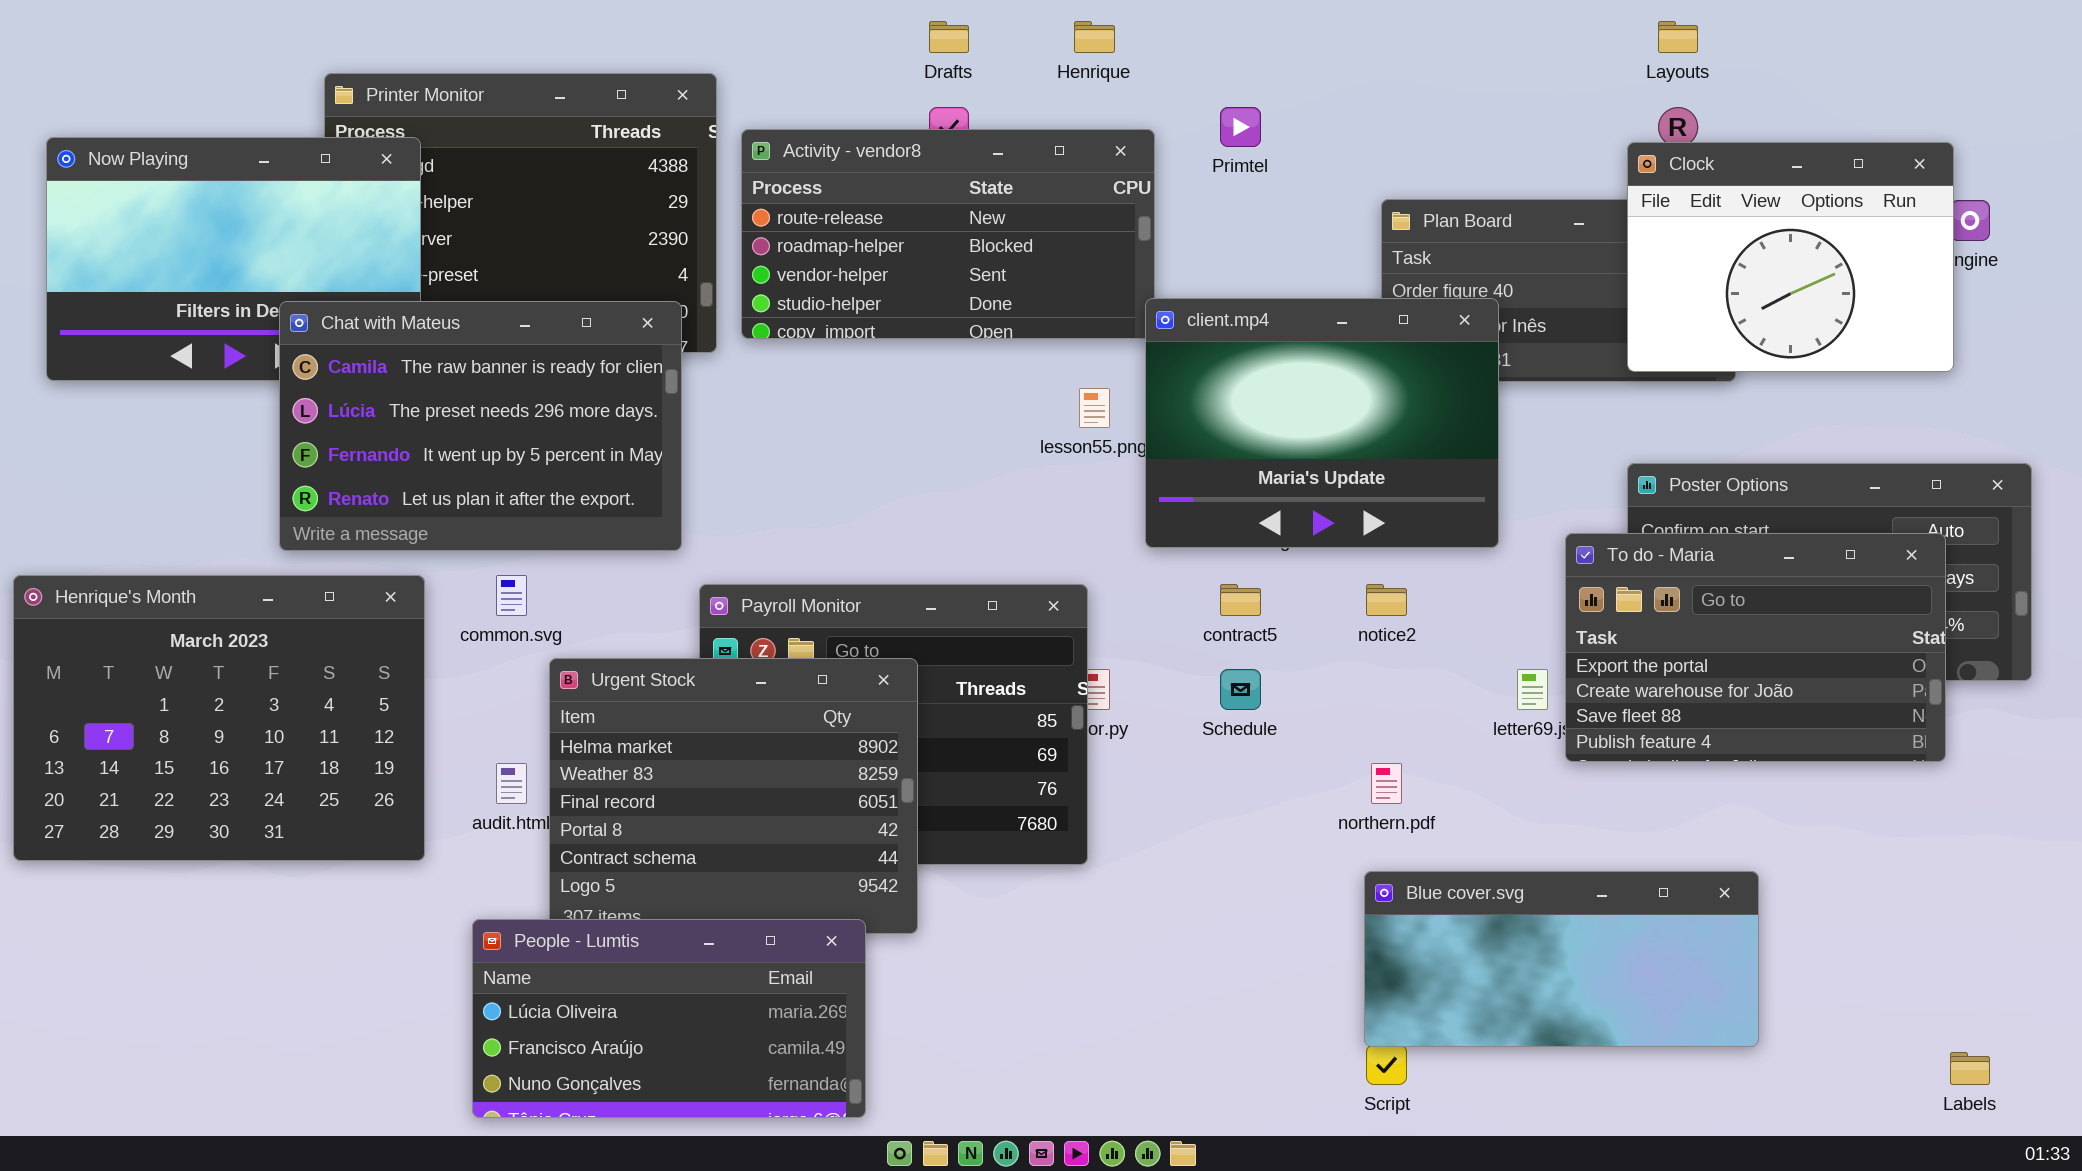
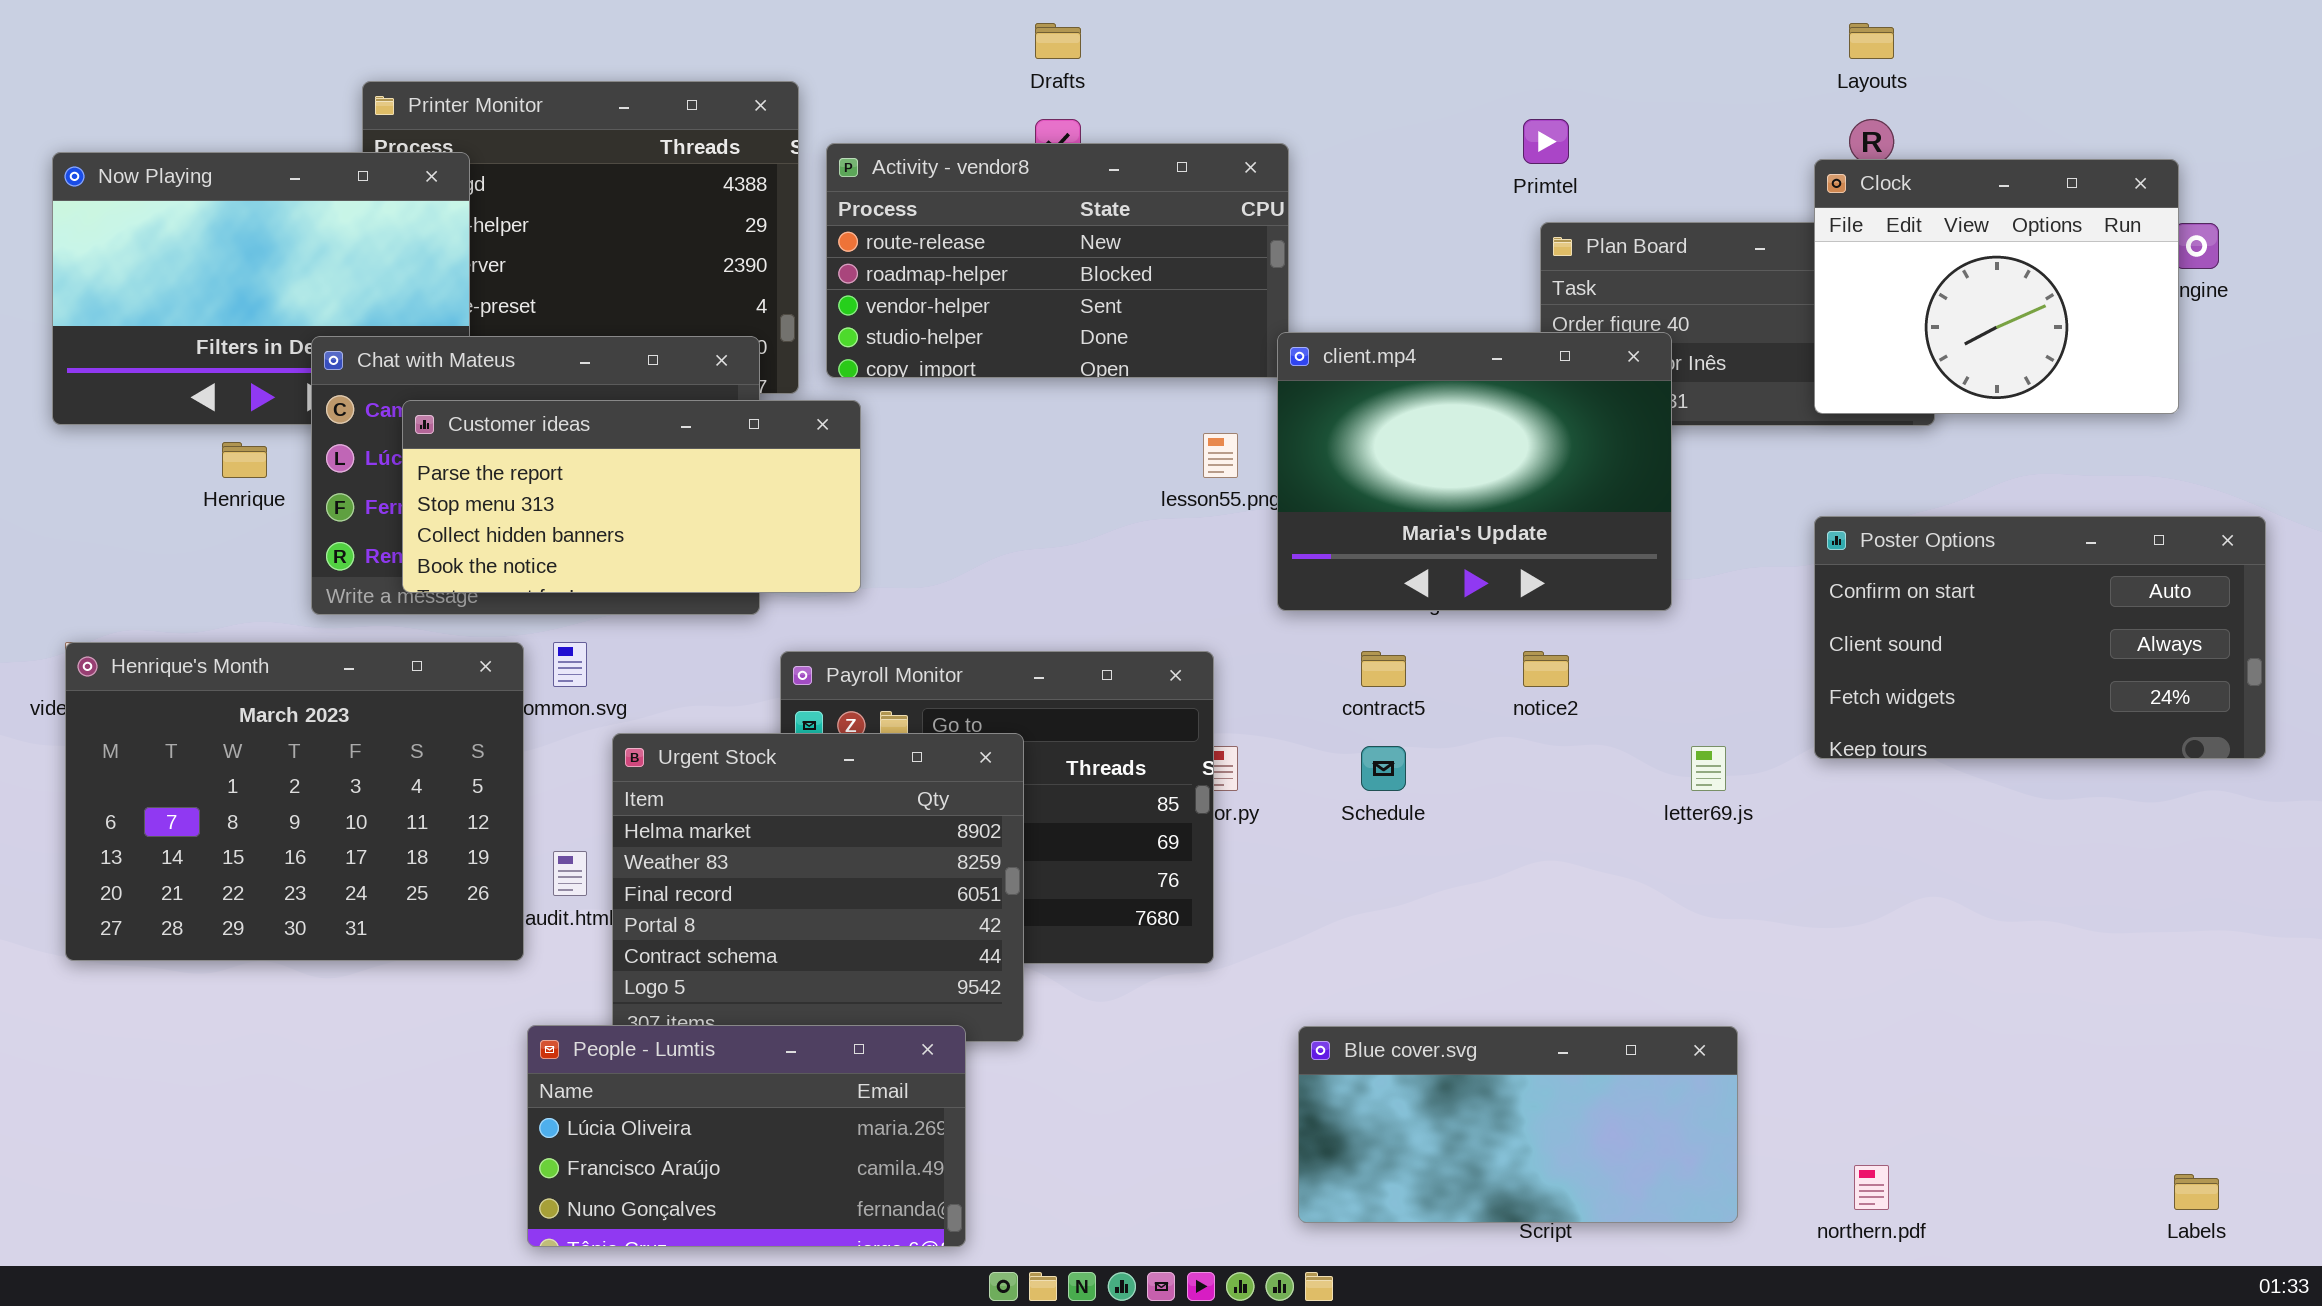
Henrique: [1074,21,1115,53] -> [222,442,267,478], moved
Primtel: [1220,107,1261,147] -> [1523,119,1569,164], moved
Customer ideas: none -> [402,400,861,593], opened
To do - Maria: [1565,533,1946,762] -> none, closed
Henrique's Month: [13,575,425,861] -> [65,642,524,961], moved
northern.pdf: [1371,763,1402,804] -> [1854,1165,1889,1210], moved
Blue cover.svg: [1364,871,1759,1047] -> [1298,1026,1738,1223], moved

